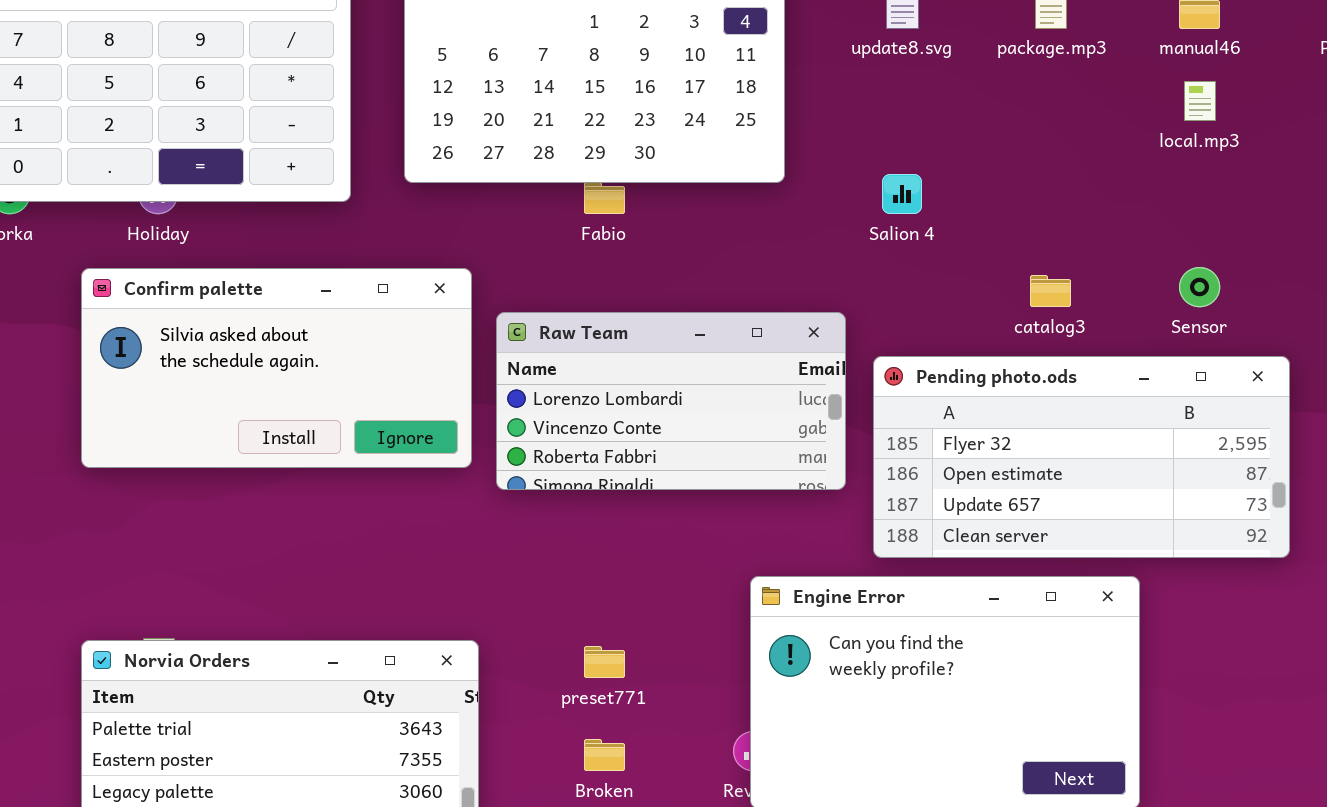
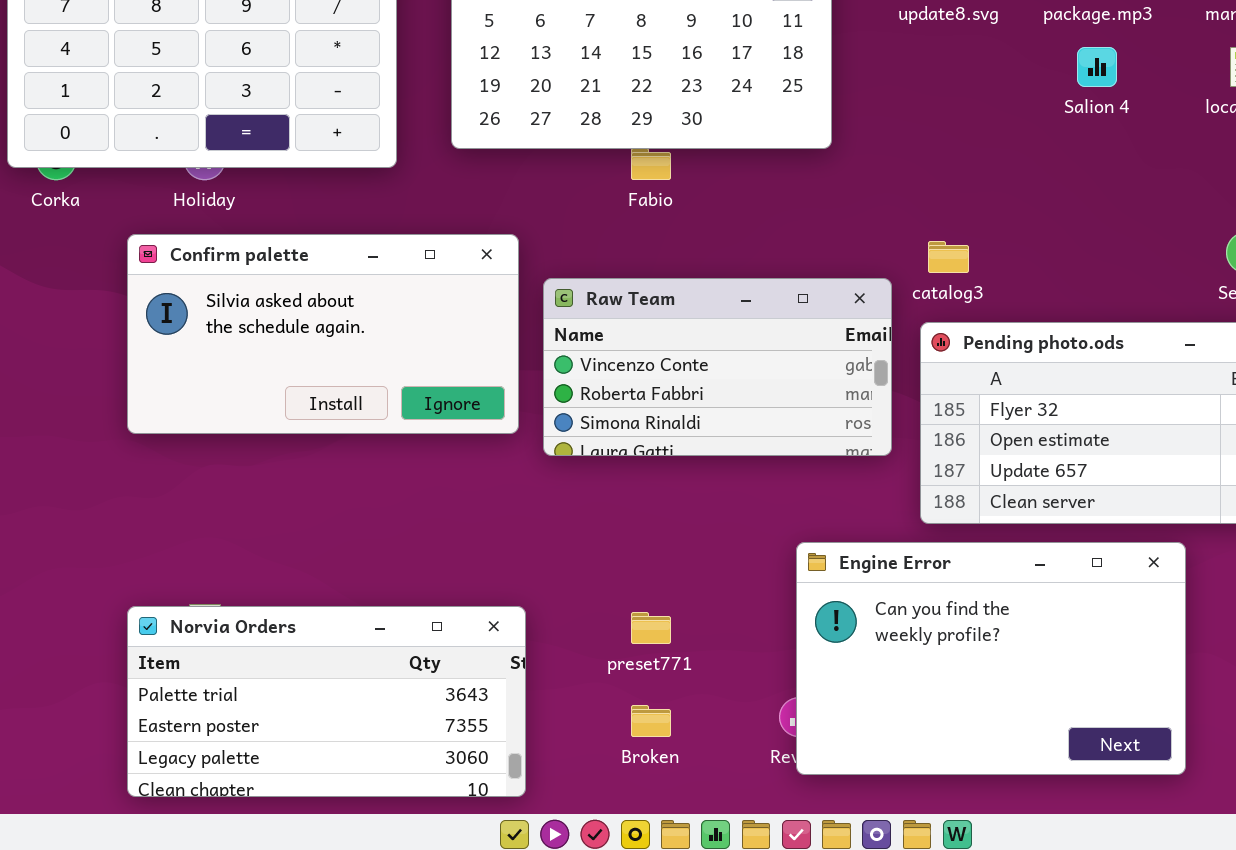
Salion 4: [882,174,922,214] -> [1077,47,1117,87], moved
catalog3: [1030,275,1071,307] -> [928,241,969,273], moved
Raw Team: [496,312,846,490] -> [543,278,892,456], scrolled down 1 row

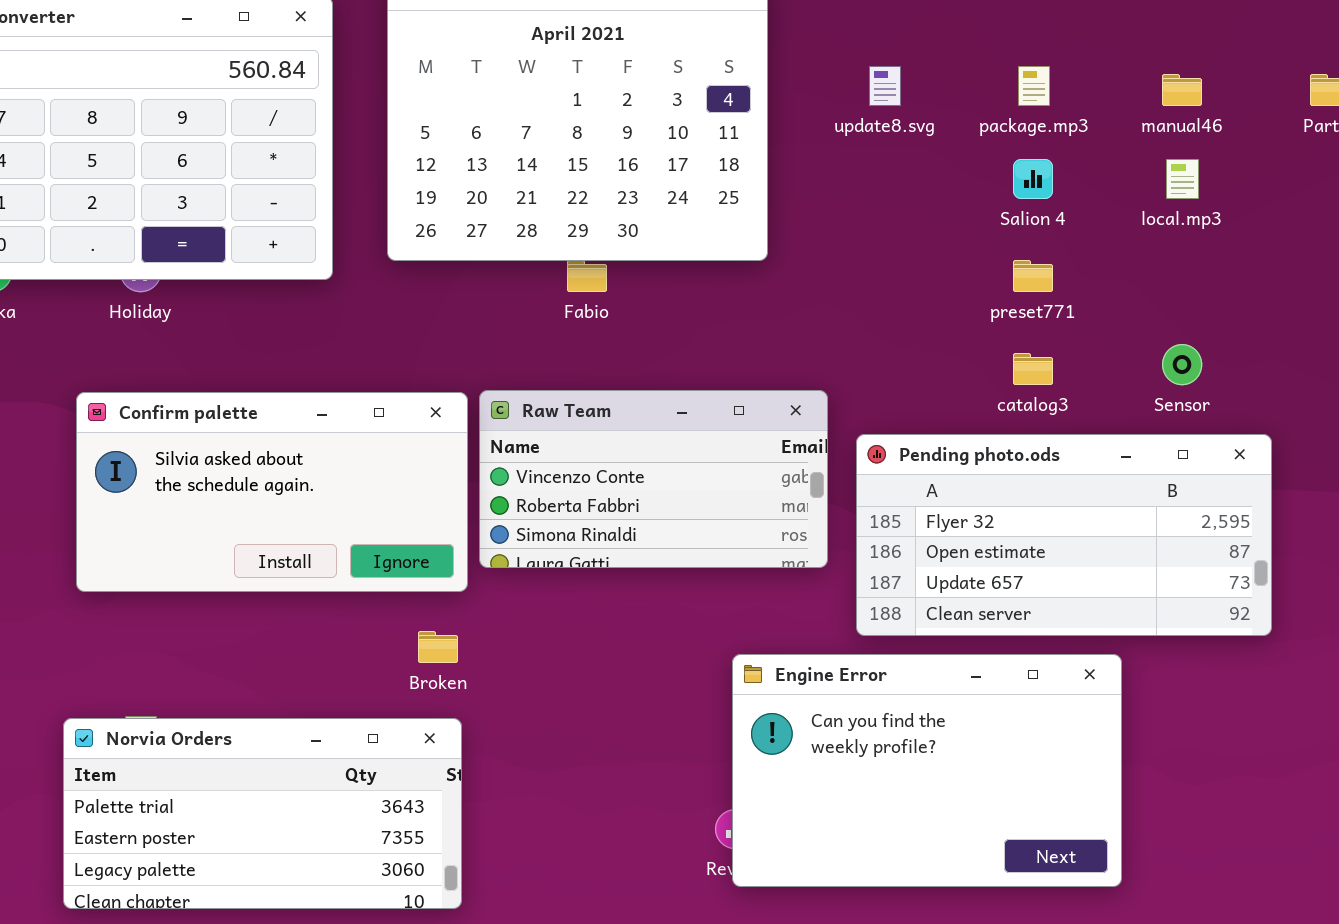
Confirm palette: [127,234,519,434] -> [76,392,468,592], moved
catalog3: [928,241,969,273] -> [1013,353,1053,385], moved
preset771: [631,612,671,644] -> [1013,260,1053,292], moved
Broken: [631,705,671,737] -> [418,631,458,663], moved

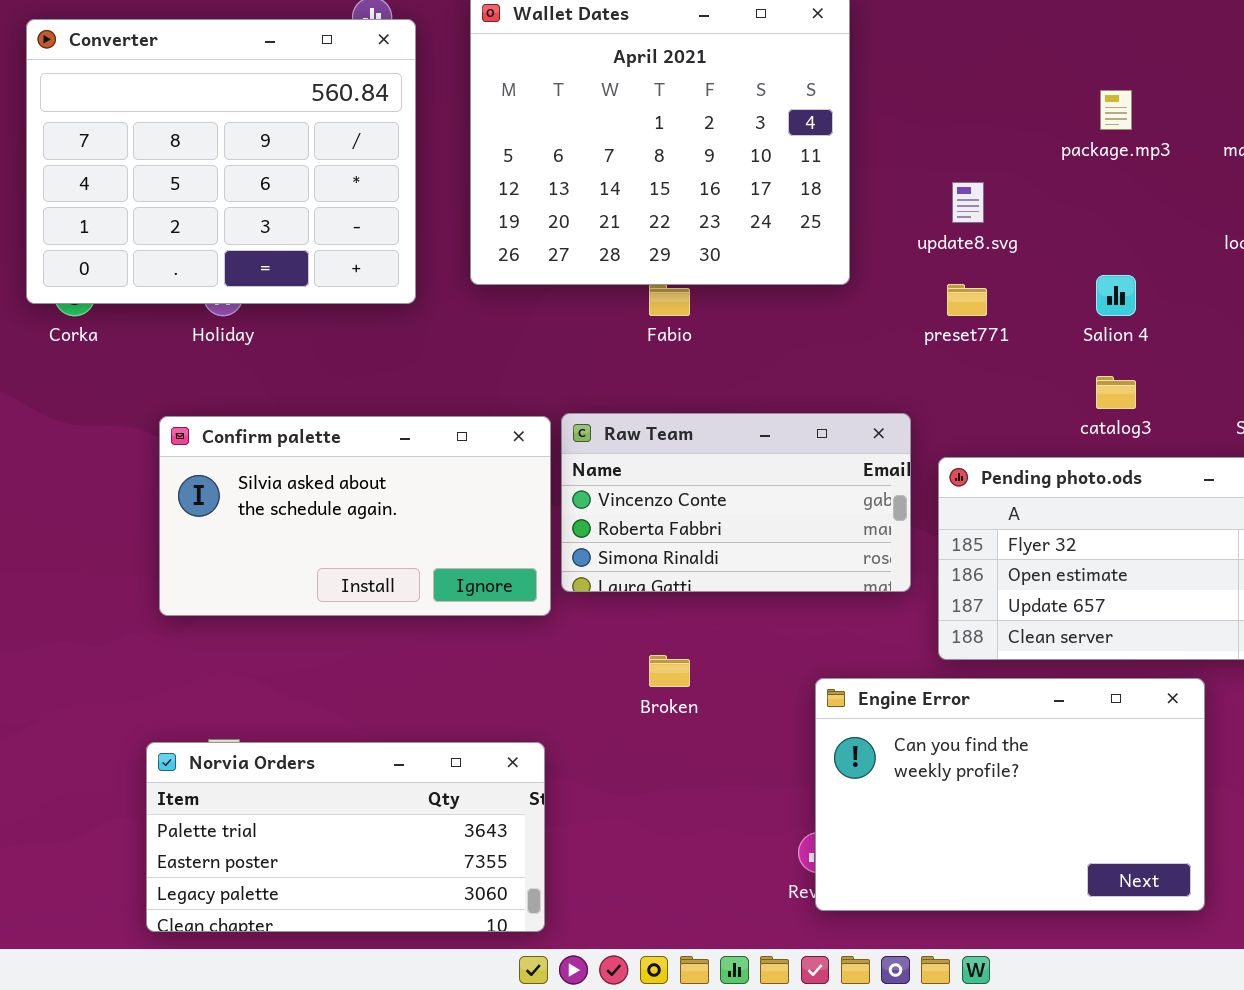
update8.svg: [869,66,901,106] -> [952,182,984,223], moved
Salion 4: [1013,159,1053,199] -> [1096,275,1136,316], moved
preset771: [1013,260,1053,292] -> [947,284,987,316], moved
Broken: [418,631,458,663] -> [649,655,690,687], moved

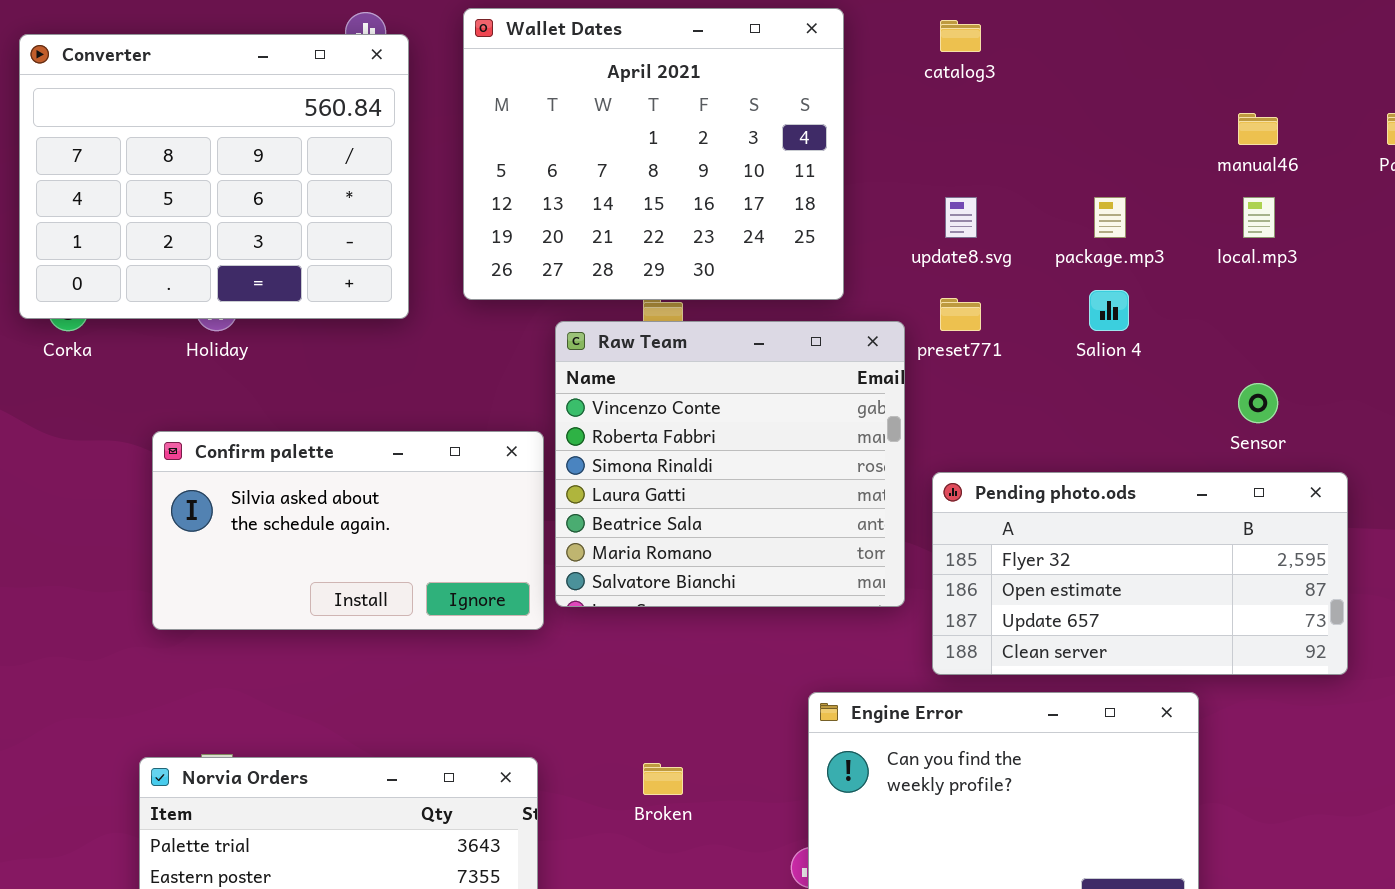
package.mp3: [1100,90,1132,130] -> [1094,197,1126,238], moved
catalog3: [1096,376,1136,409] -> [940,20,981,52], moved
Raw Team: [561,413,911,592] -> [555,321,905,607], resized
Broken: [649,655,690,687] -> [643,763,683,795], moved

